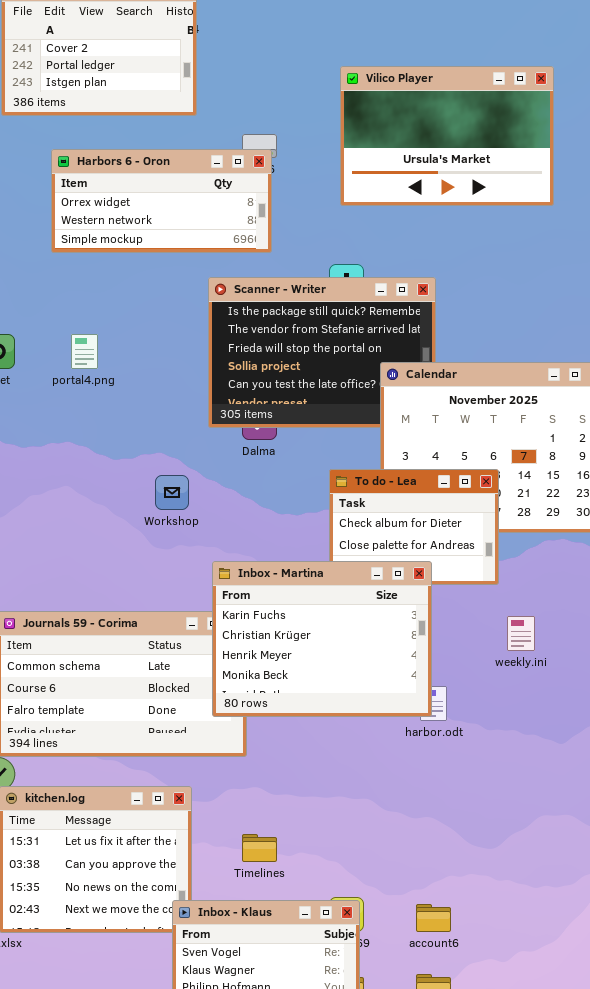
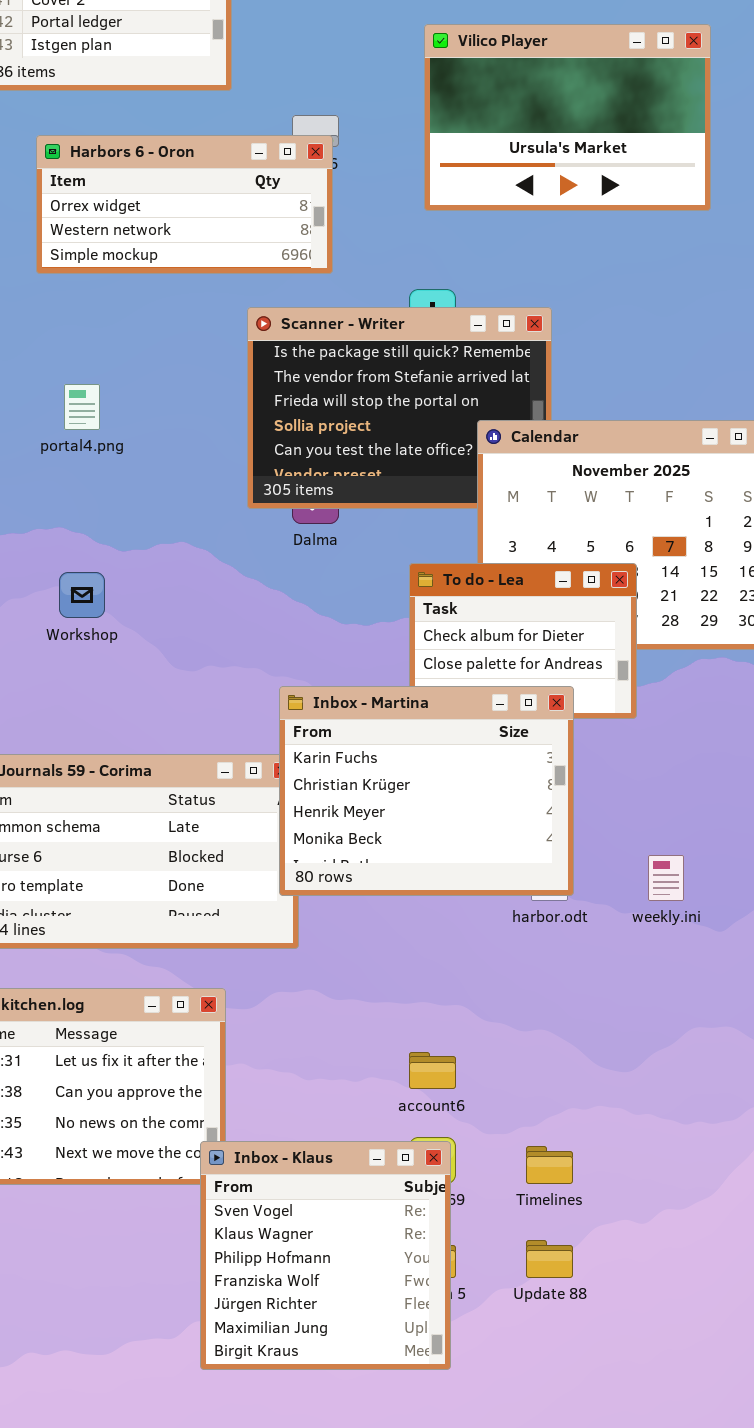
Workshop: [155,475,189,510] -> [59,572,105,618], moved
Inbox - Martina: [212,561,432,717] -> [279,686,574,896], moved
weekly.ini: [507,616,535,651] -> [648,855,684,901], moved
Timelines: [242,834,277,862] -> [526,1146,573,1184], moved
account6: [416,904,451,932] -> [409,1052,456,1089], moved

